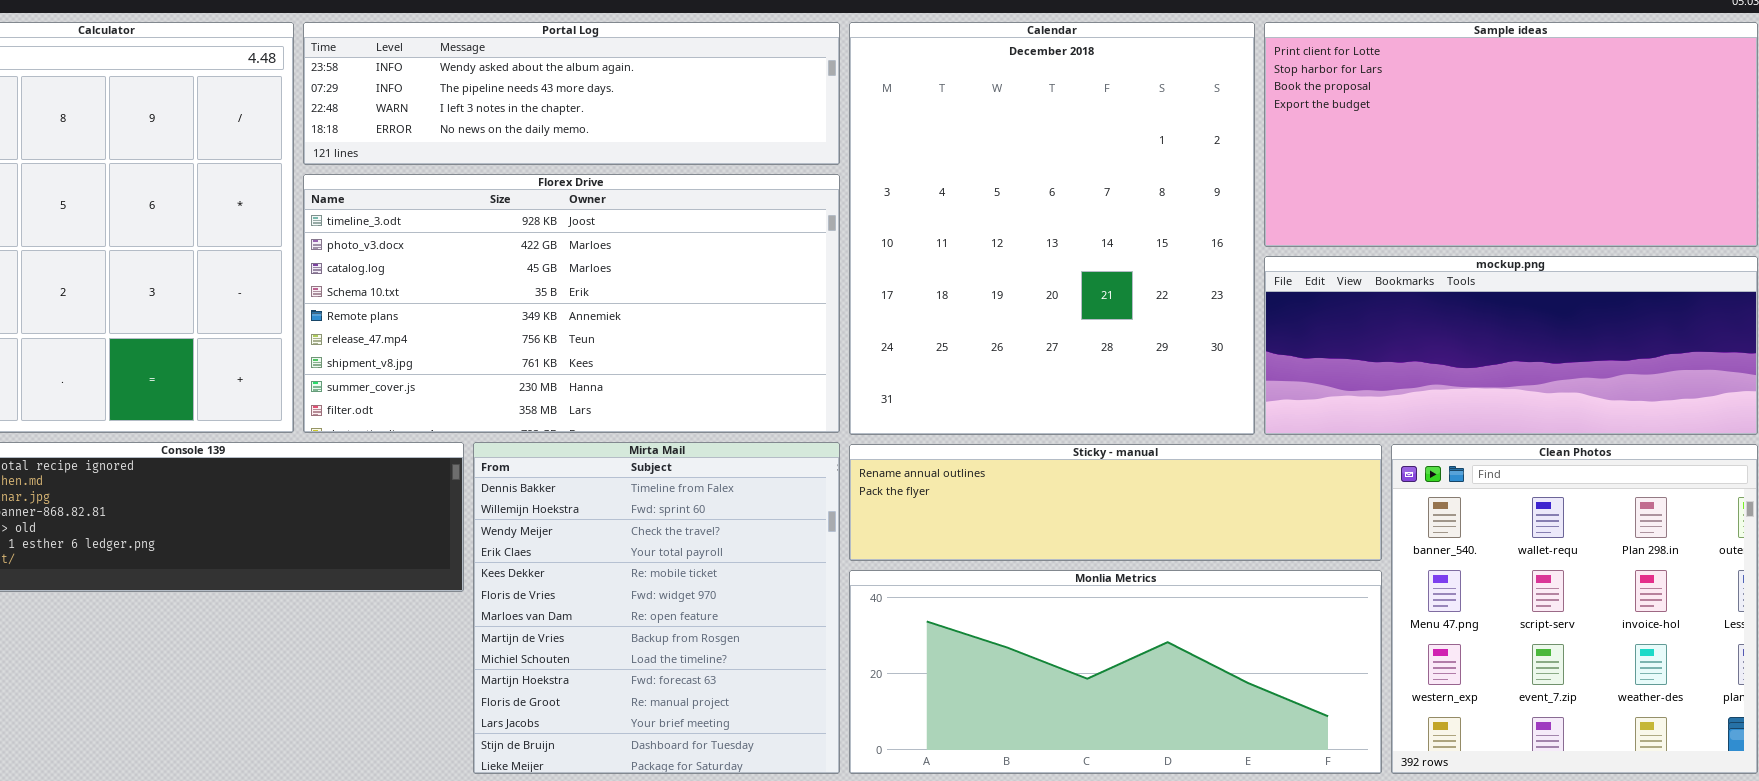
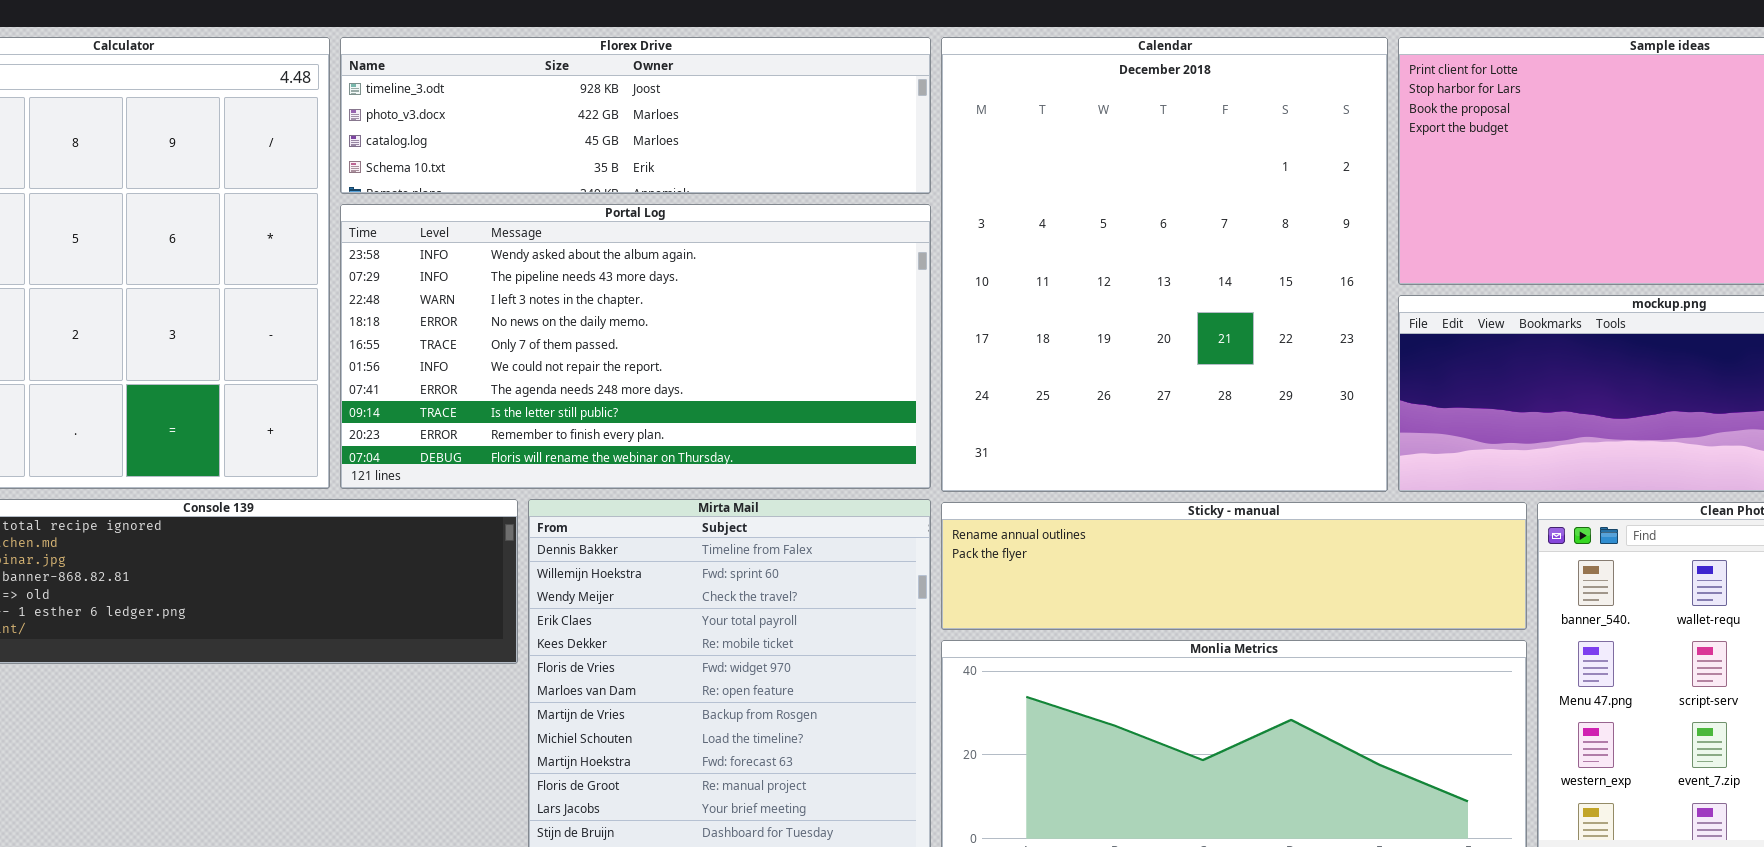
Portal Log: [303,22,840,165] -> [340,204,931,489], moved, resized
Florex Drive: [303,174,840,433] -> [340,37,931,194], moved, resized

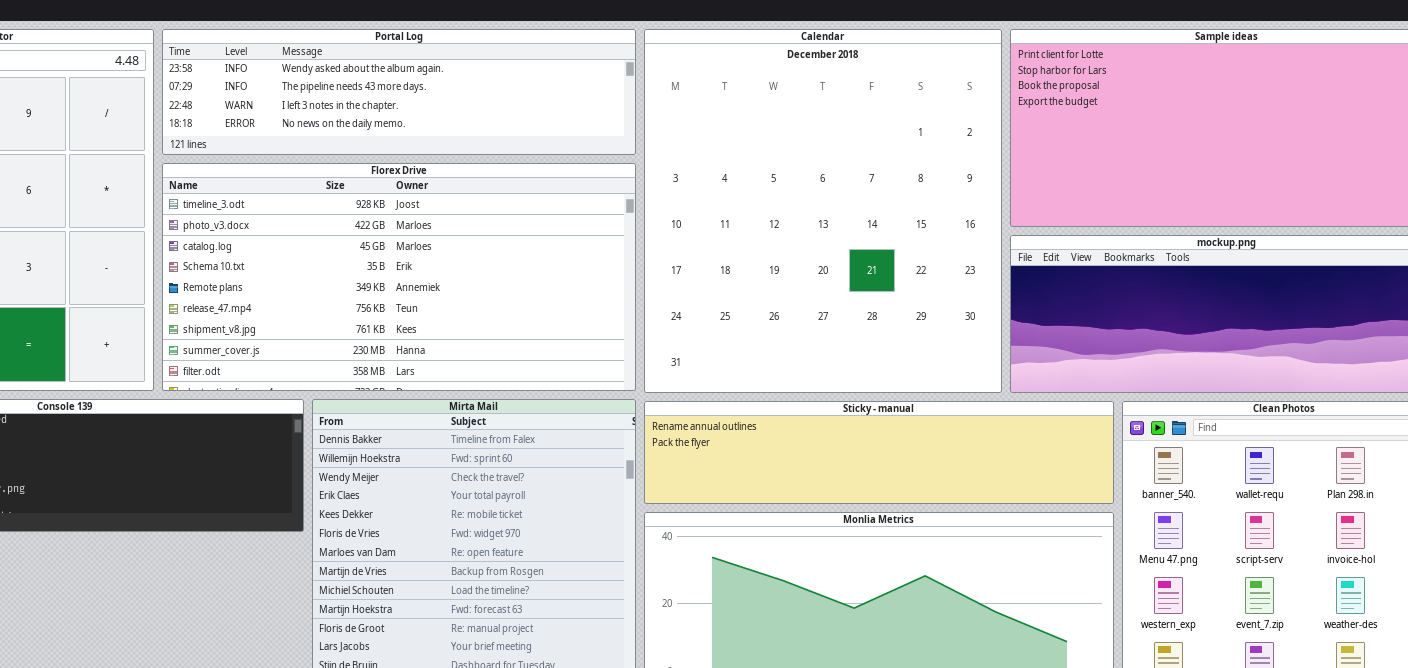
Florex Drive: [340,37,931,194] -> [162,163,636,391], moved, resized
Portal Log: [340,204,931,489] -> [162,29,636,155], moved, resized

